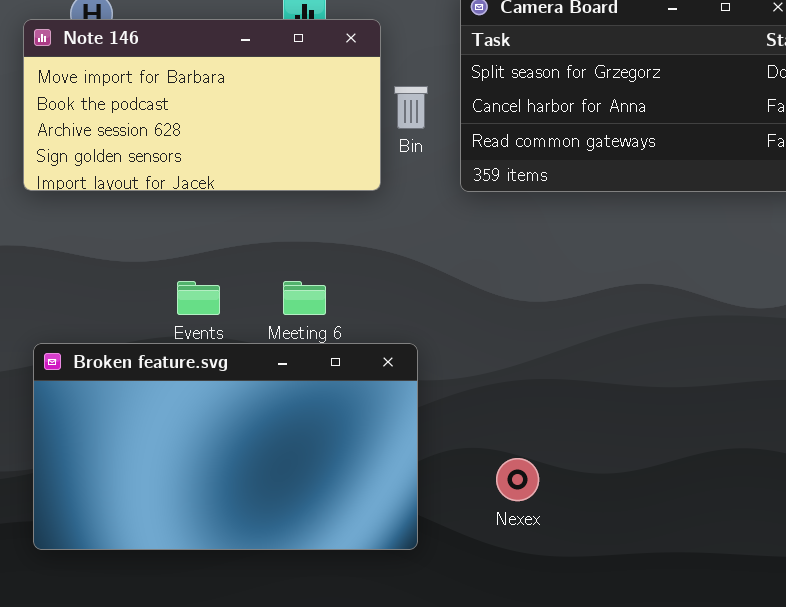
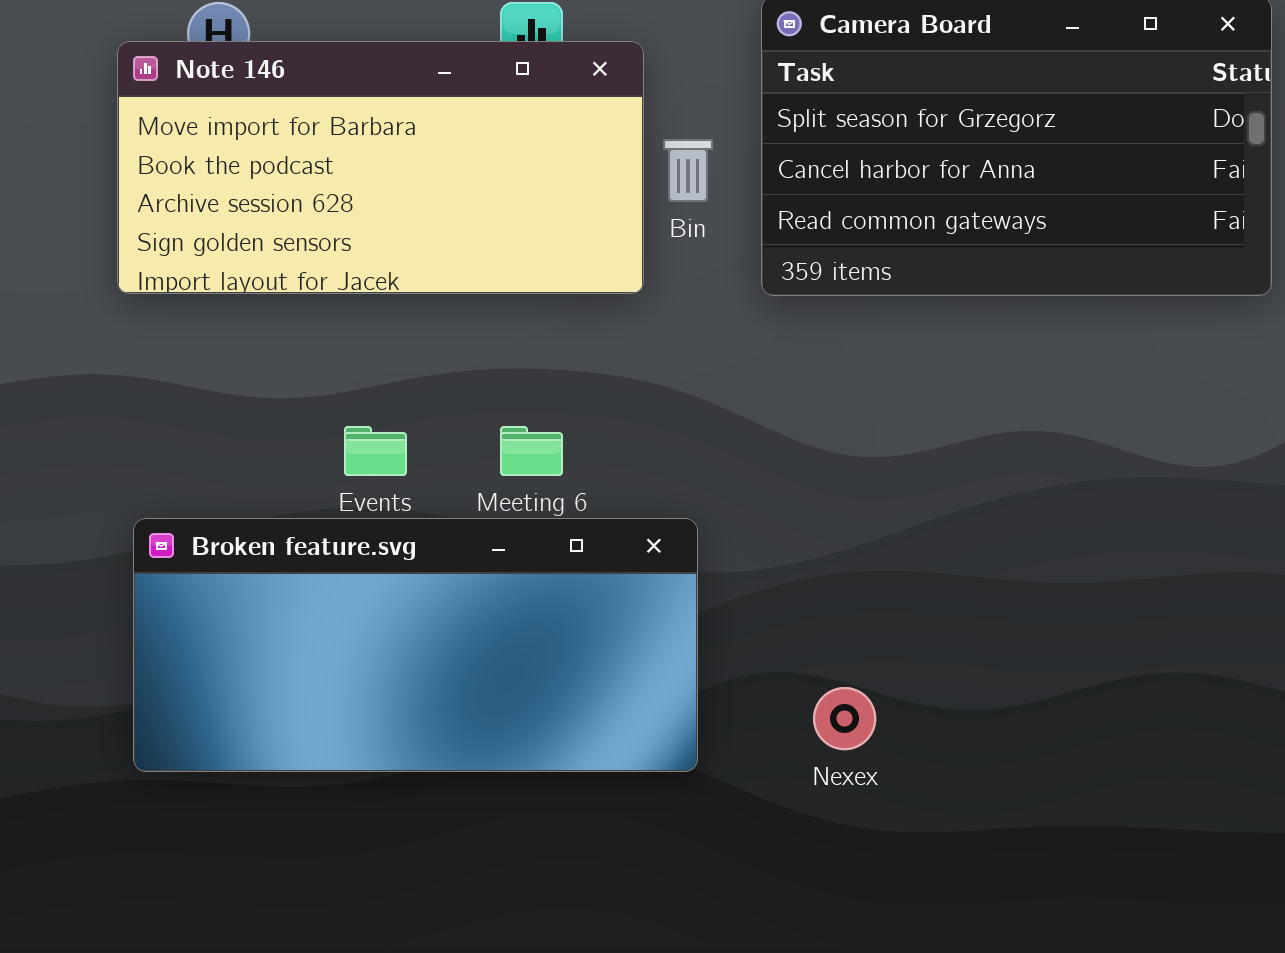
Broken feature.svg: [33,343,418,550] -> [133,518,698,772], resized

